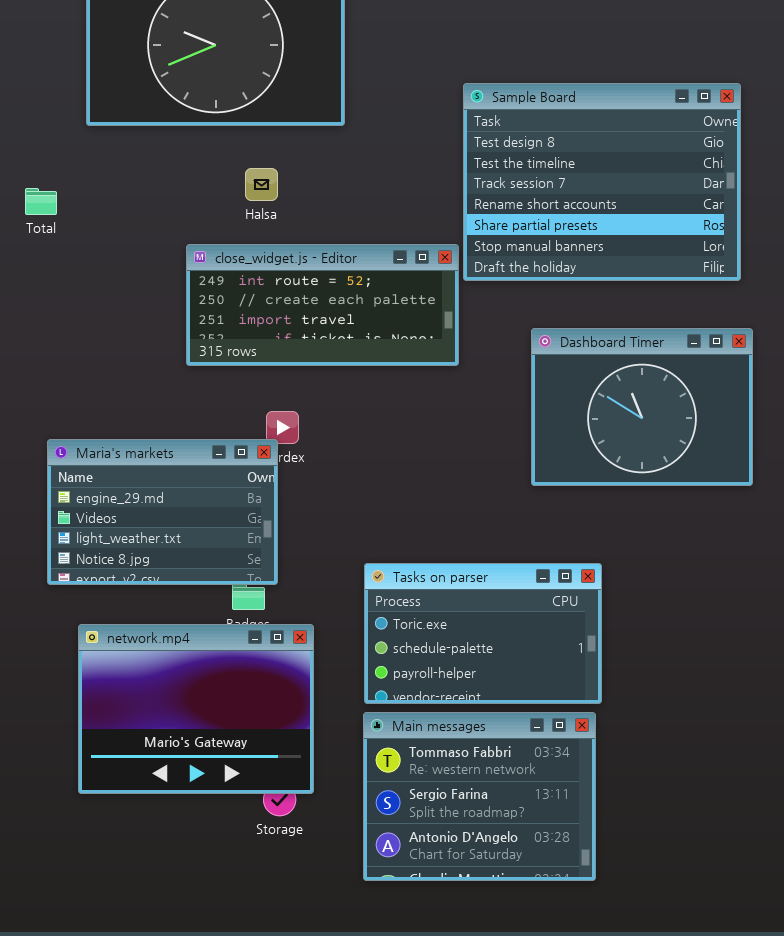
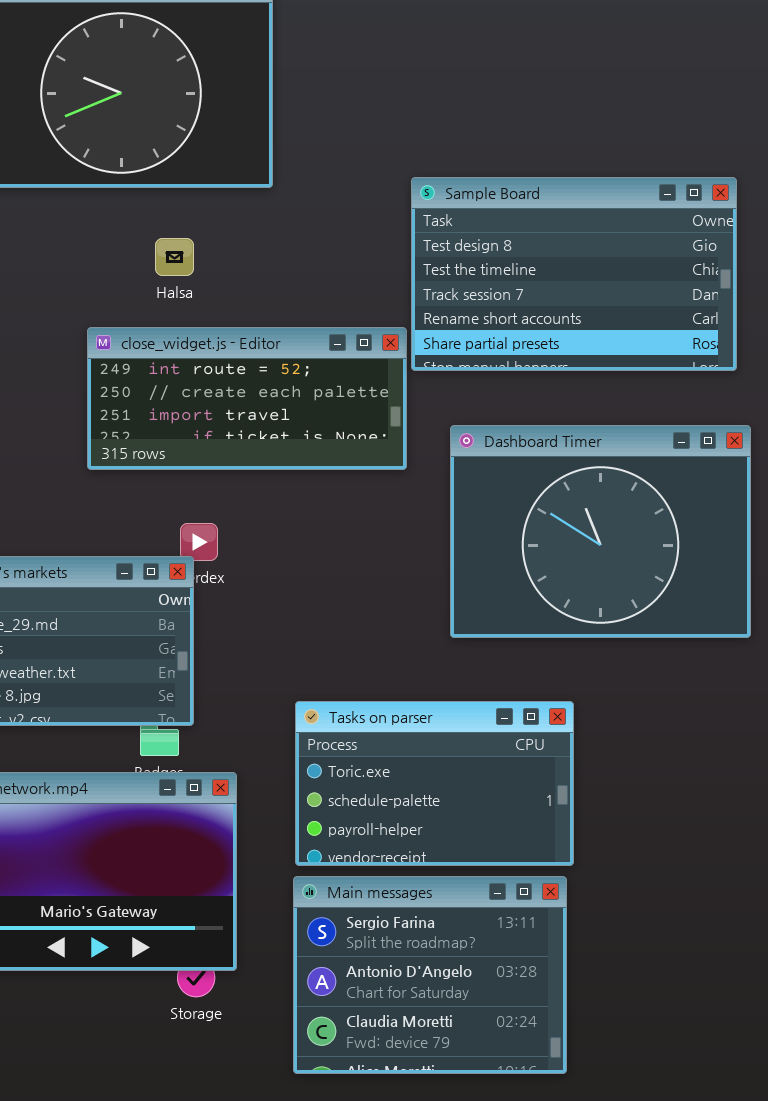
Sample Board: [463,83,741,281] -> [411,177,737,371], resized
Dashboard Timer: [531,328,753,486] -> [450,425,751,638], resized
Main messages: [363,712,596,881] -> [293,876,567,1074], scrolled down 1 row

